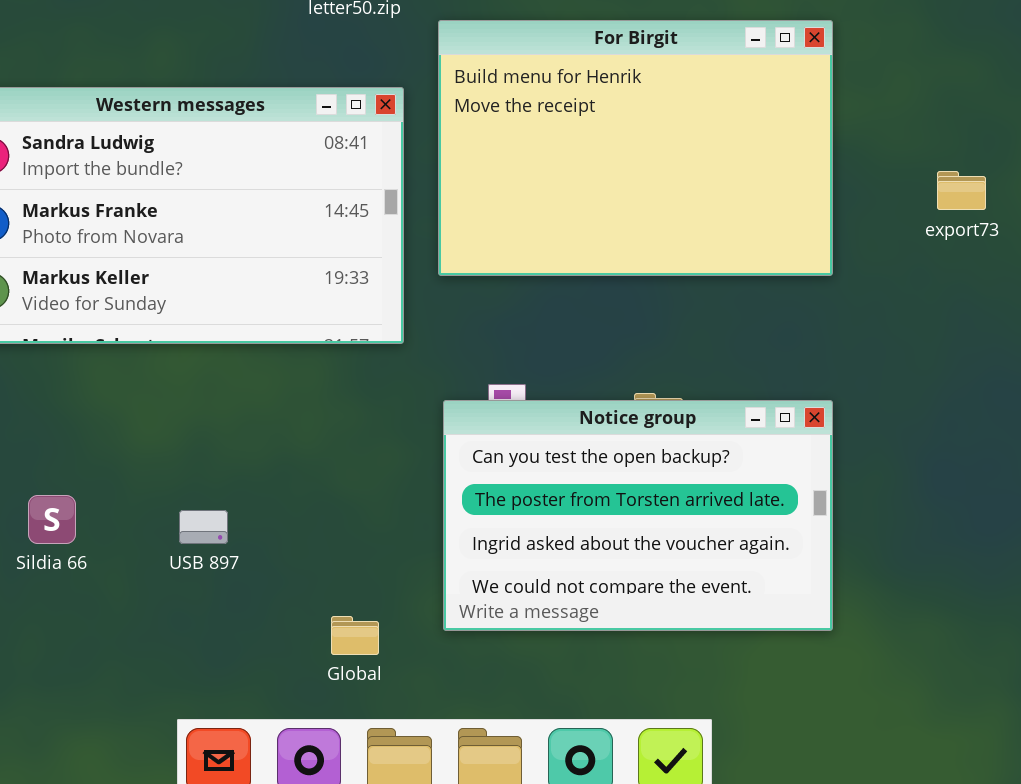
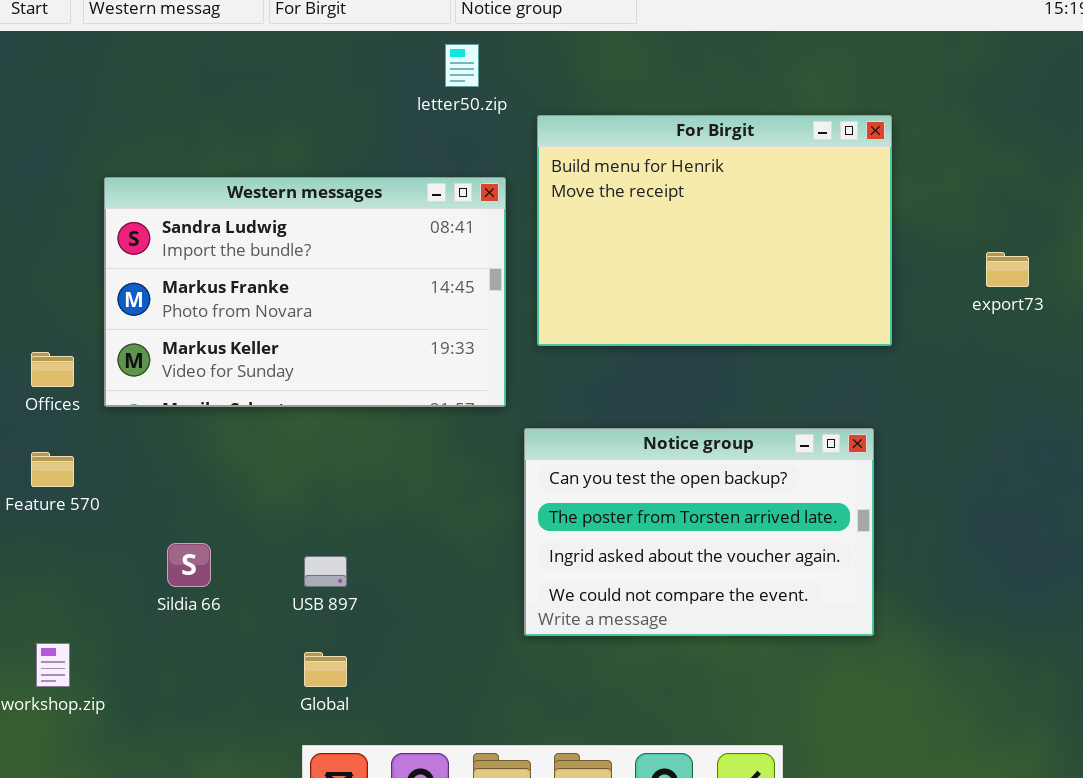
Notice group: [443,400,833,631] -> [524,428,874,636], moved
Global: [331,616,379,655] -> [304,652,347,687], moved

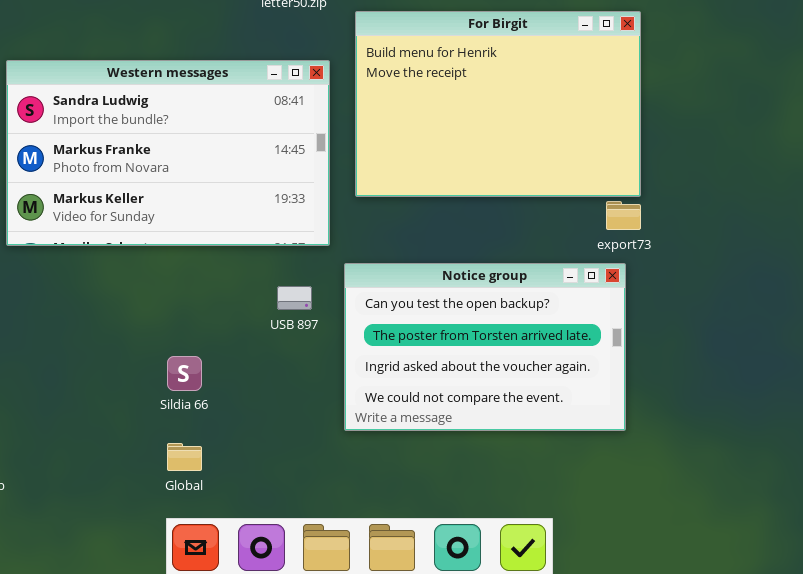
export73: [986,252,1029,287] -> [606,201,641,230], moved
Sildia 66: [167,543,211,587] -> [167,356,202,391], moved
USB 897: [304,556,347,587] -> [277,286,312,310], moved

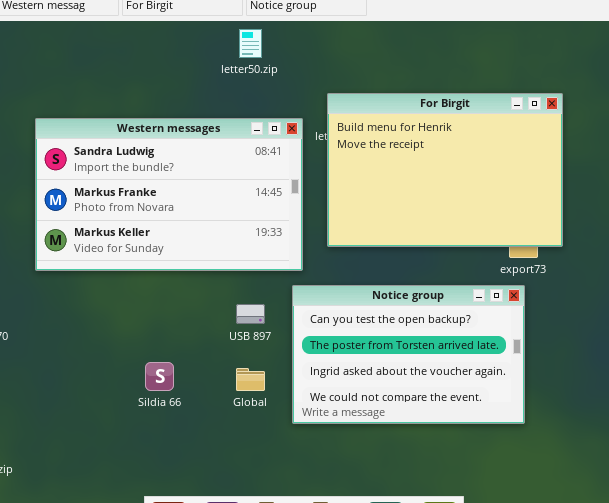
For Birgit: [355,11,641,197] -> [327,93,563,247], moved
Western messages: [6,60,330,246] -> [35,118,303,271], moved
Global: [167,443,202,471] -> [236,368,265,391], moved

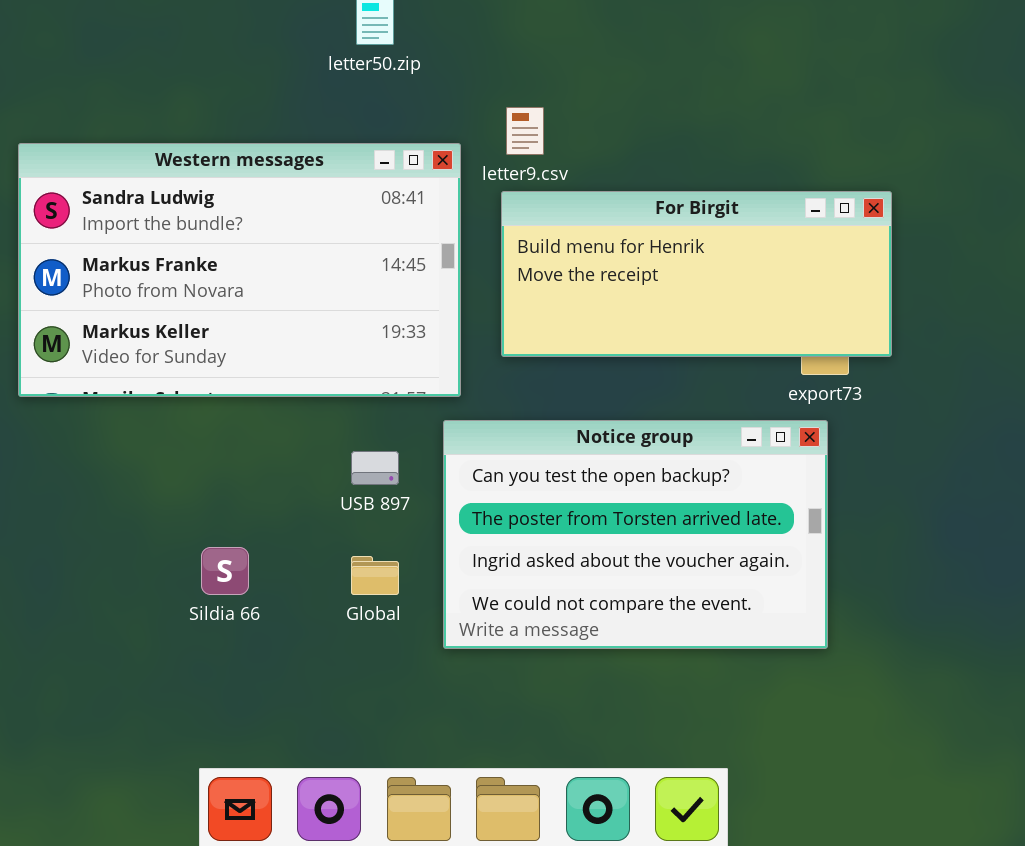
For Birgit: [327,93,563,247] -> [501,191,892,357], resized

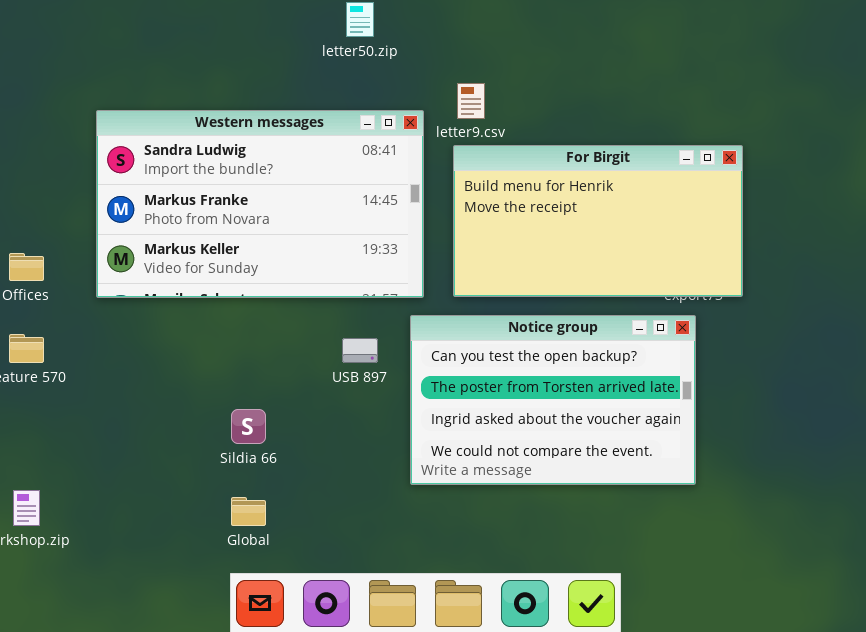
For Birgit: [501,191,892,357] -> [453,145,743,297], resized
Global: [351,556,399,595] -> [231,497,266,526], moved

